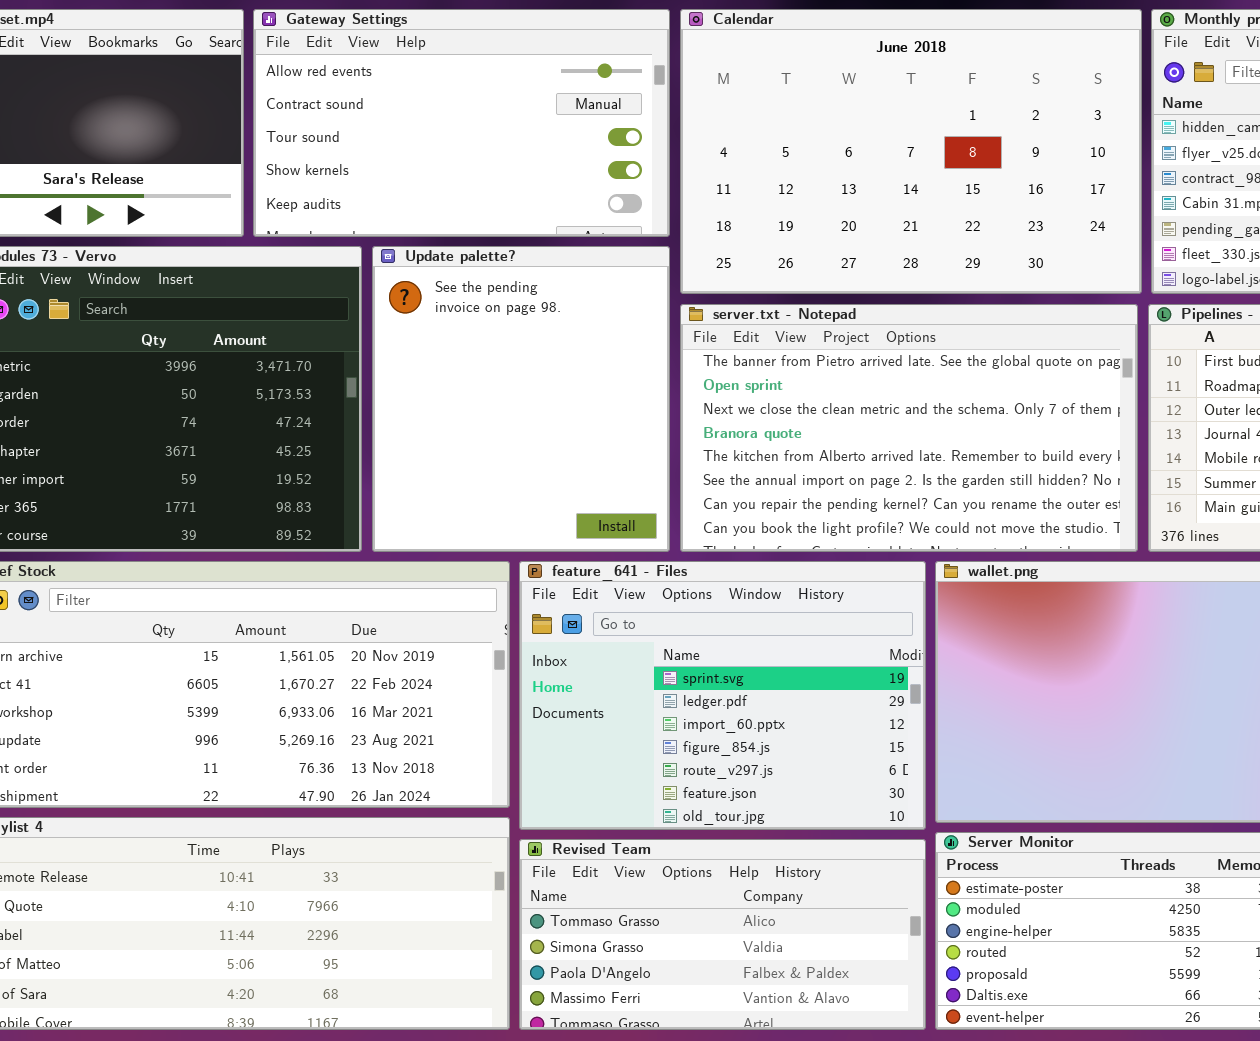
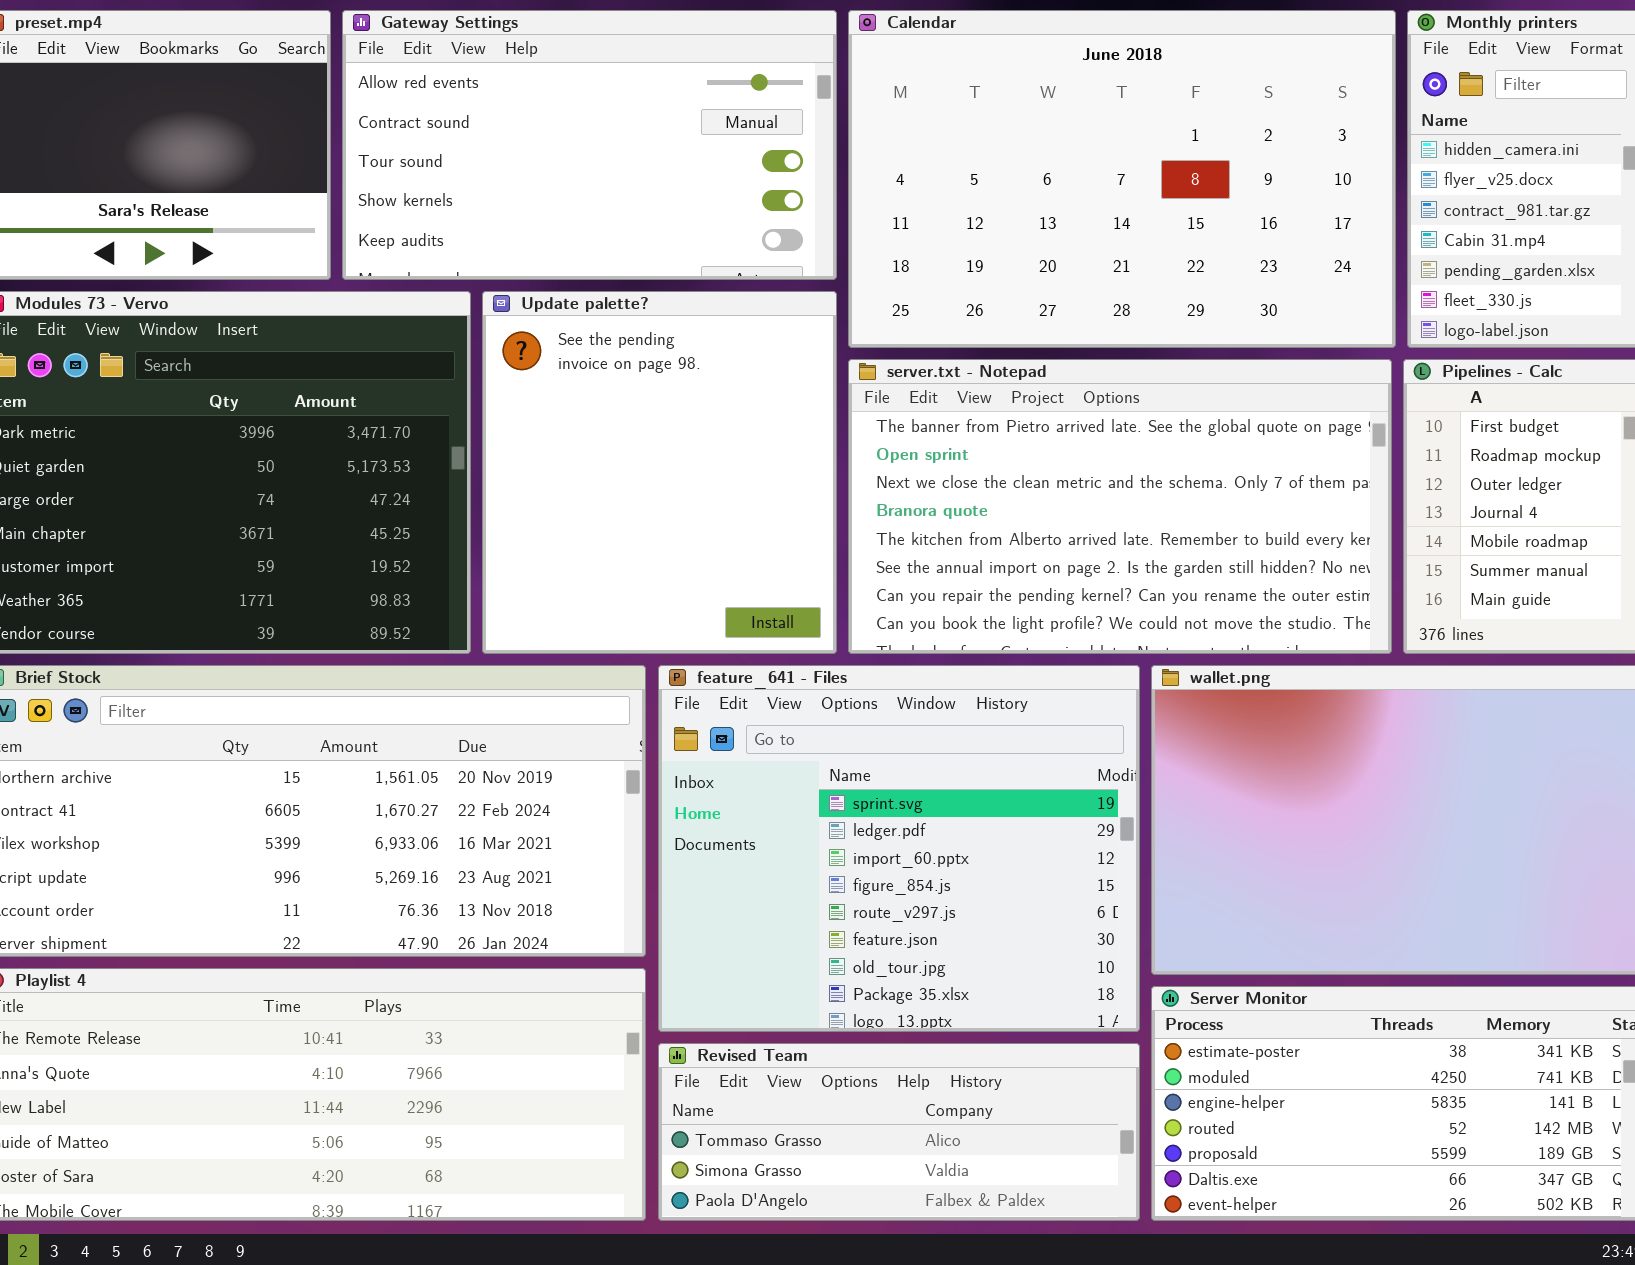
feature_641 - Files: [519,561,926,830] -> [658,665,1140,1032], resized
Revised Team: [519,839,926,1030] -> [658,1043,1140,1221], resized

